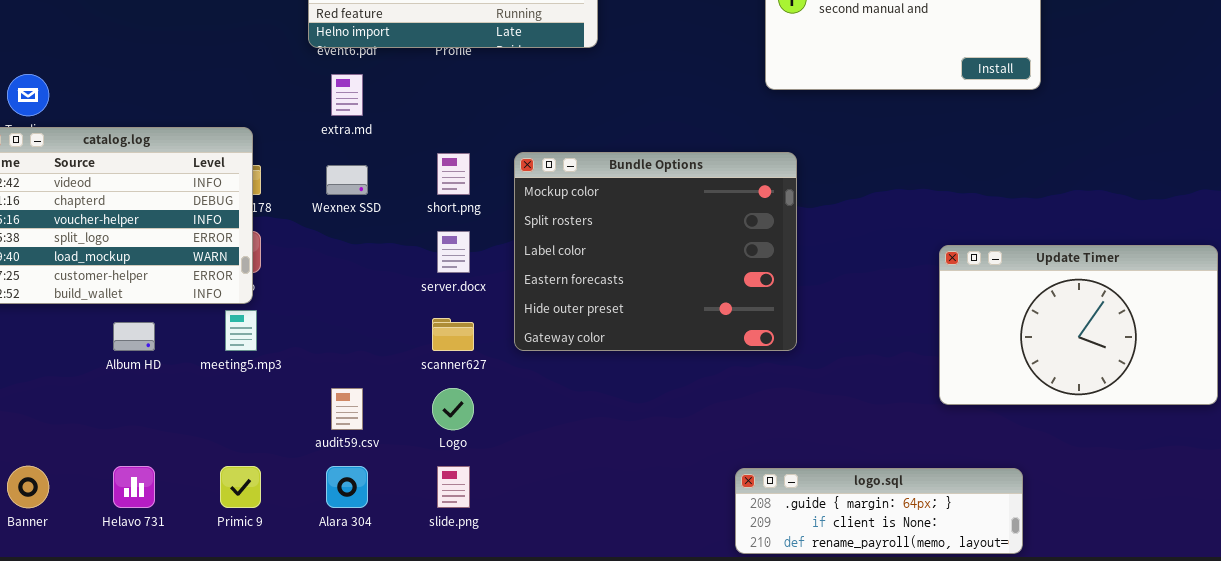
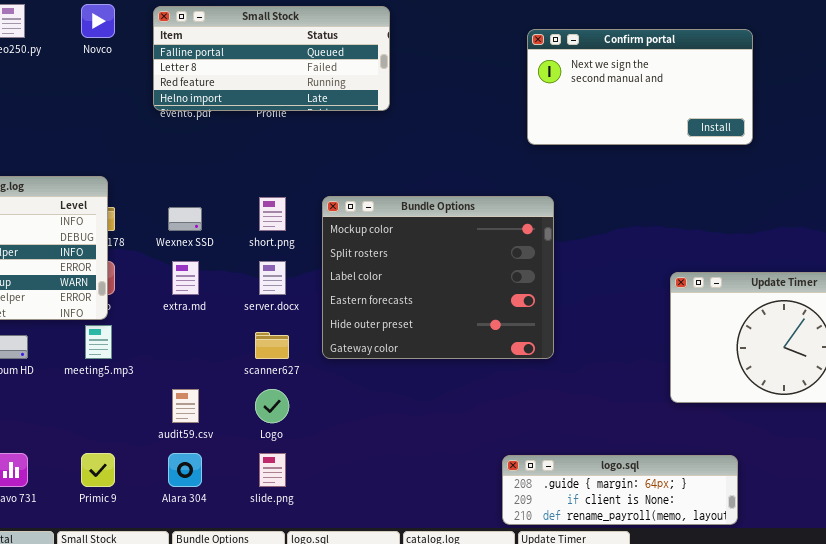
extra.md: [331,74,363,116] -> [172,261,199,295], moved

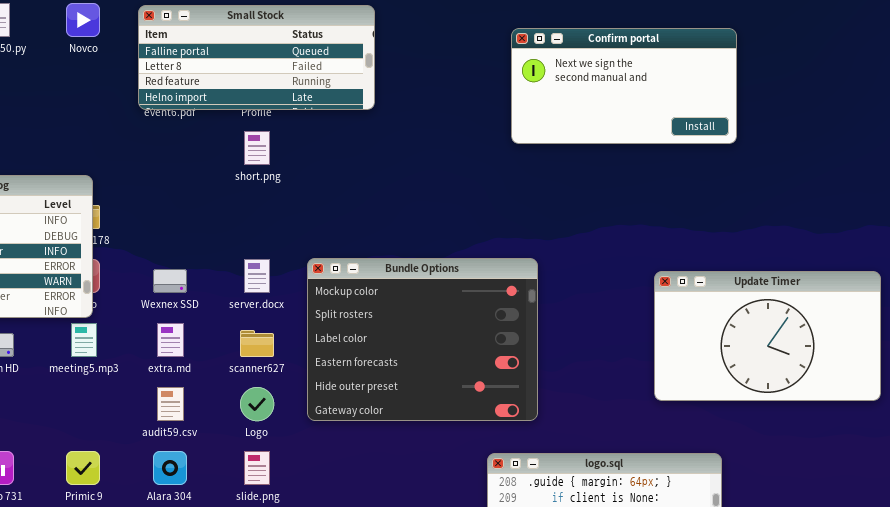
Bundle Options: [322,196,554,359] -> [307,258,538,421], moved
short.png: [259,197,286,231] -> [244,131,270,165], moved
Wexnex SSD: [168,207,202,231] -> [153,269,187,293], moved
extra.md: [172,261,199,295] -> [157,323,184,357], moved

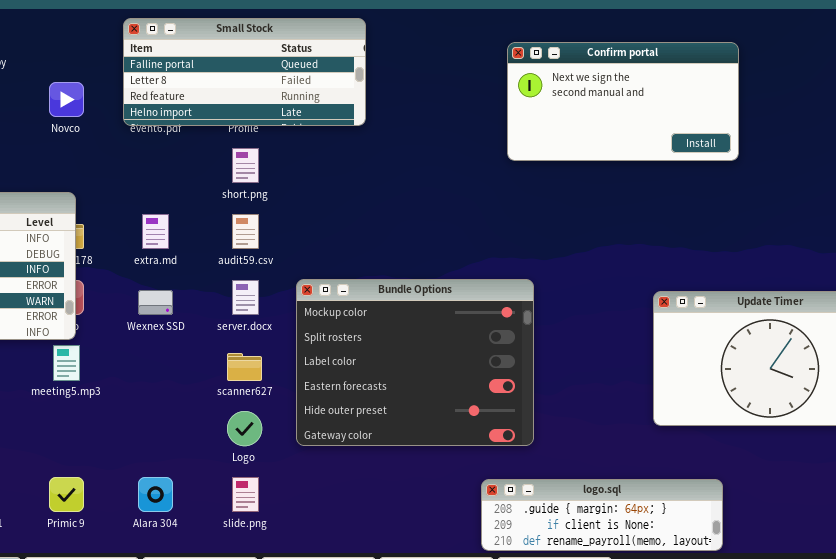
Novco: [66,3,100,37] -> [49,82,84,117], moved
extra.md: [157,323,184,357] -> [142,214,169,249], moved
audit59.csv: [157,387,184,421] -> [232,214,259,249], moved

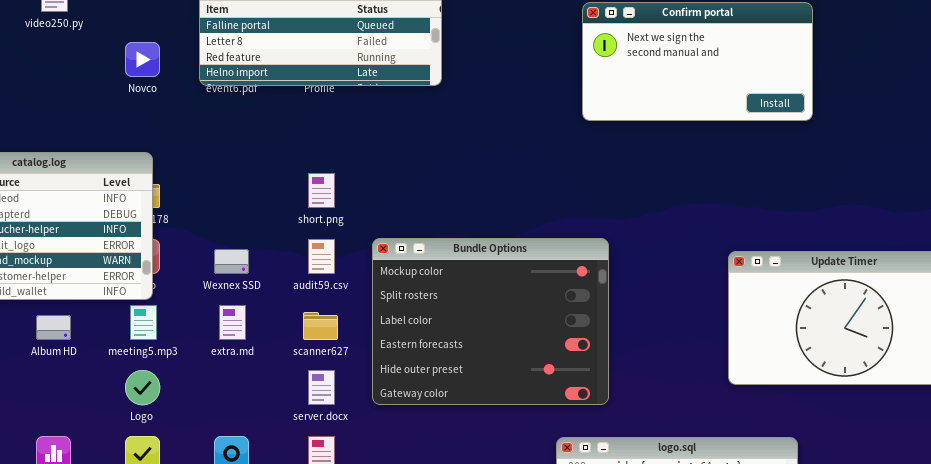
short.png: [232,148,259,183] -> [308,173,335,208], moved
extra.md: [142,214,169,249] -> [219,305,246,340], moved
audit59.csv: [232,214,259,249] -> [308,239,335,274], moved
server.docx: [232,280,259,315] -> [308,370,335,405], moved
Logo: [227,411,262,446] -> [125,370,160,405], moved

